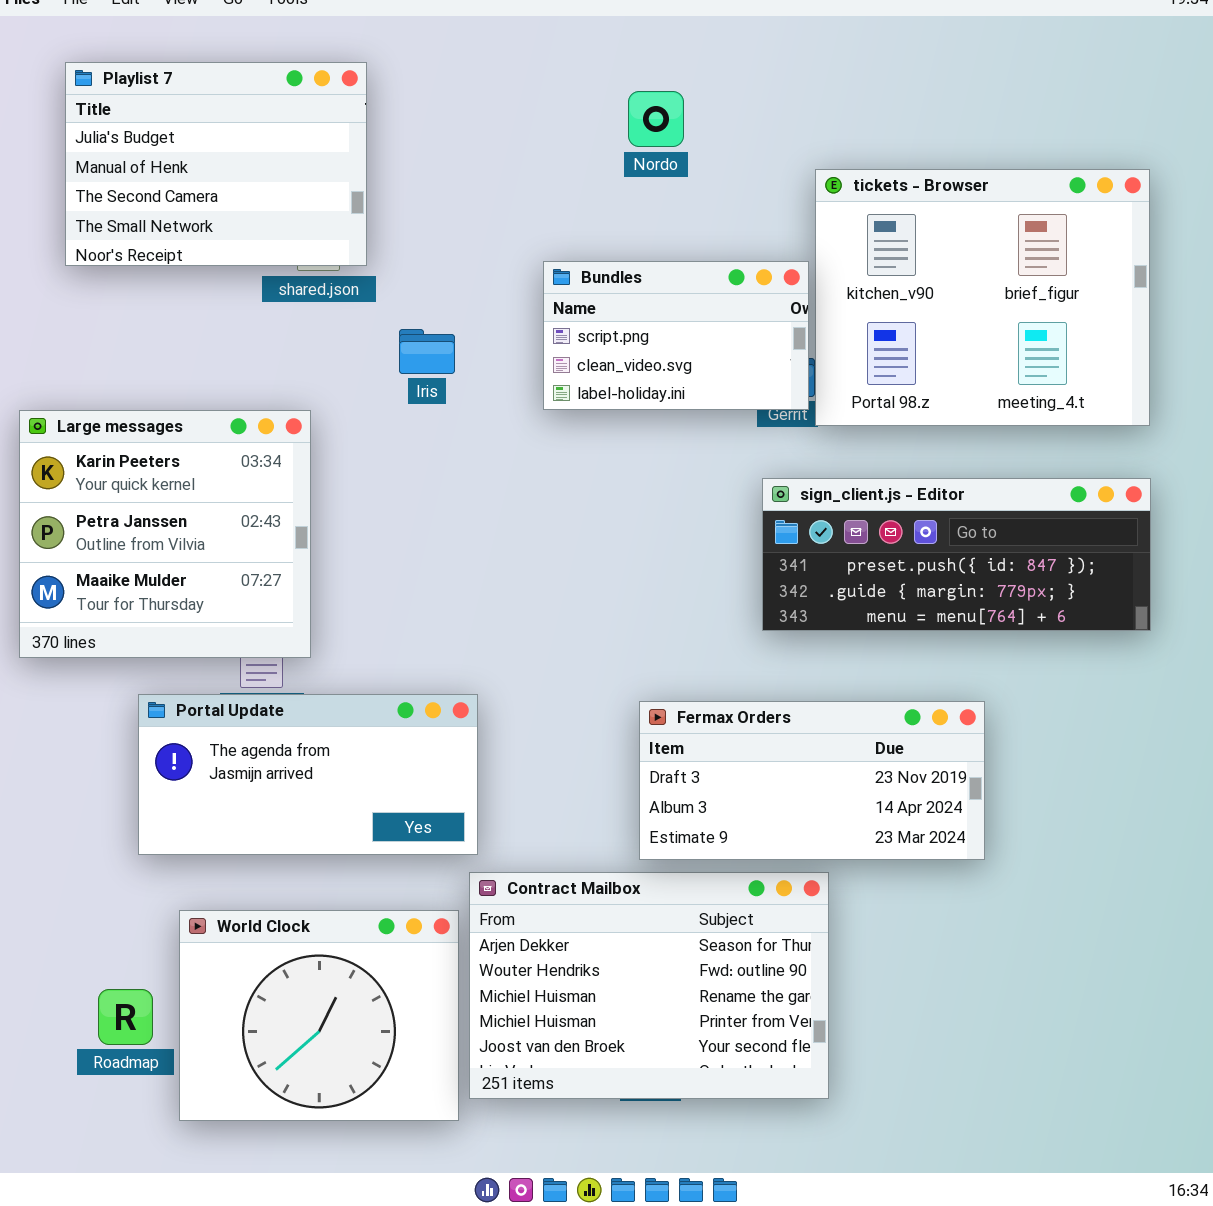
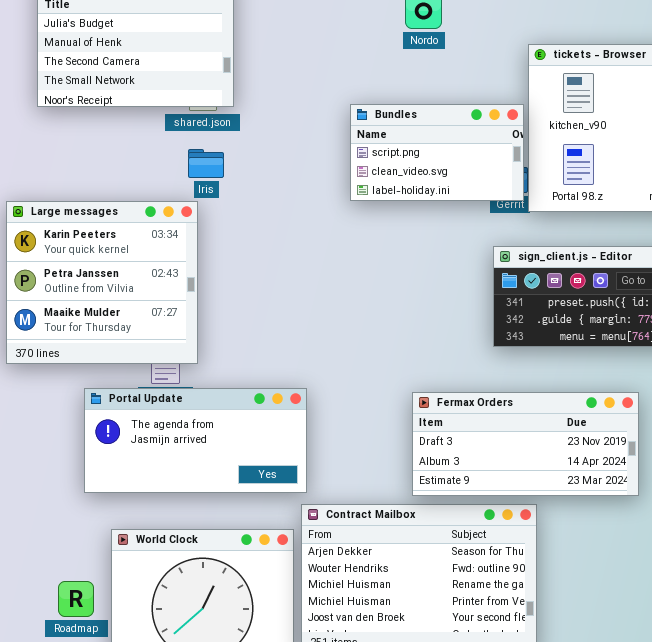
Iris: [399,329,455,374] -> [188,149,224,178], moved

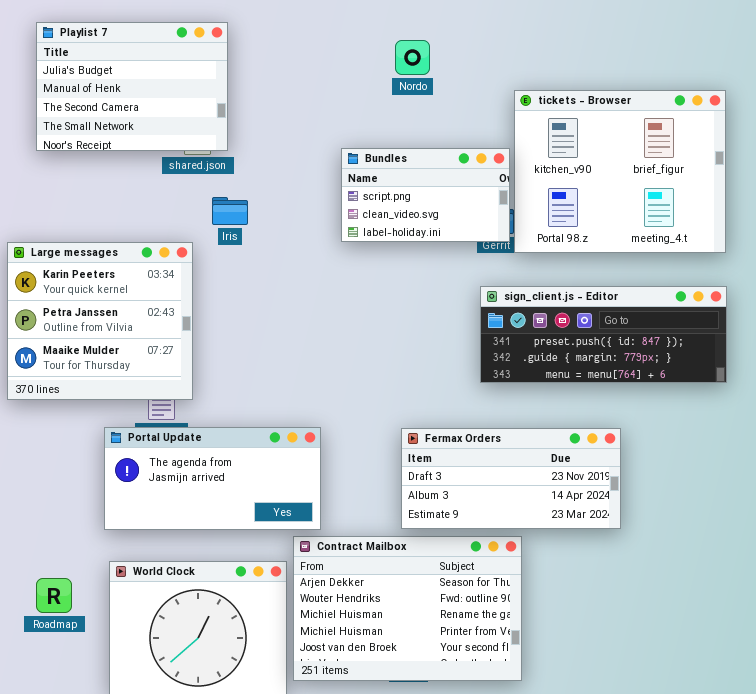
Iris: [188,149,224,178] -> [212,197,248,225], moved
Portal Update: [84,388,307,493] -> [104,427,321,530], moved
Roadmap: [58,581,94,617] -> [36,578,72,613], moved

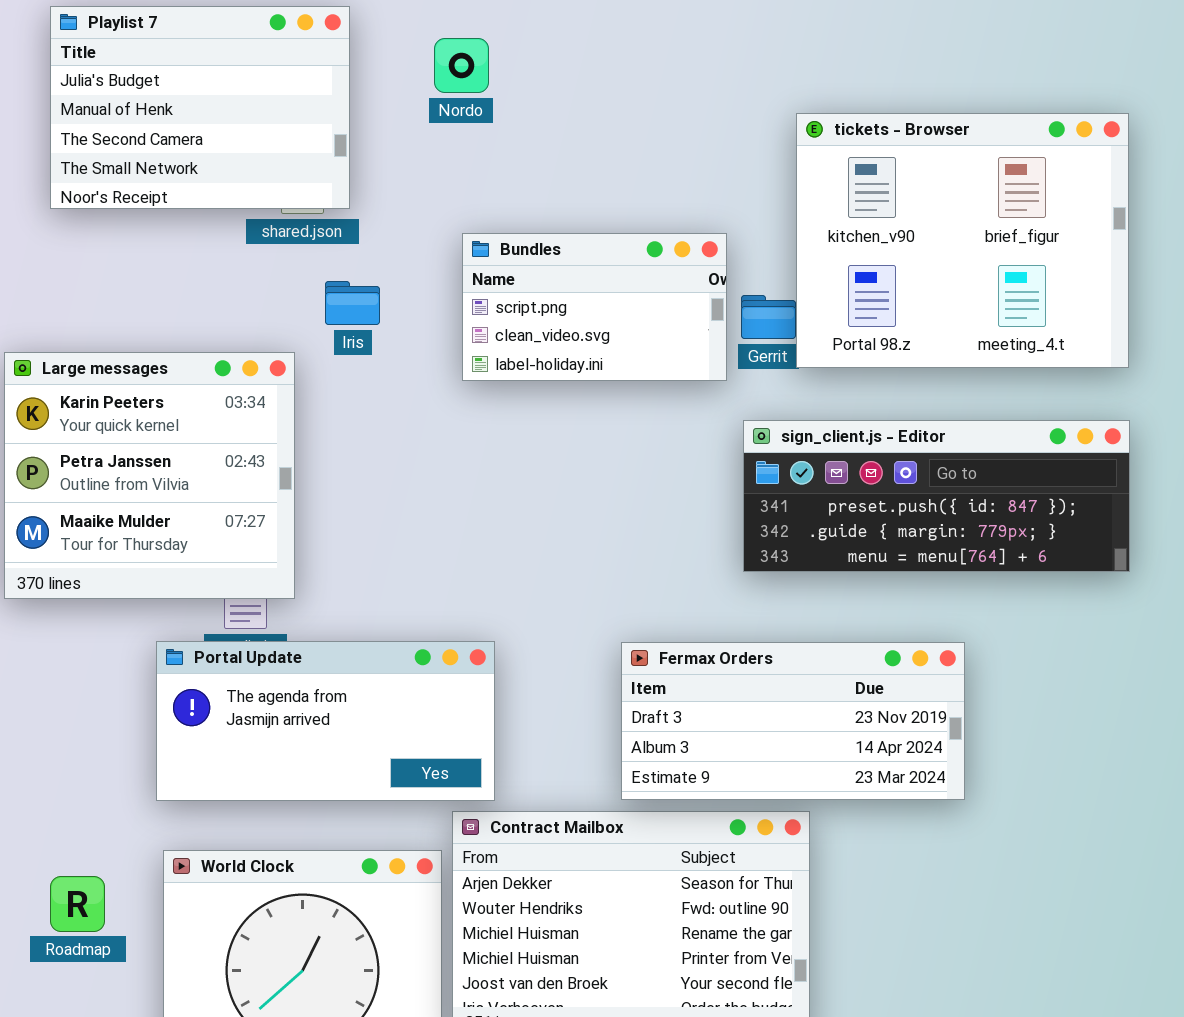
Nordo: [395,40,430,75] -> [434,38,489,93], moved
Bundles: [341,148,510,242] -> [462,233,727,381], moved

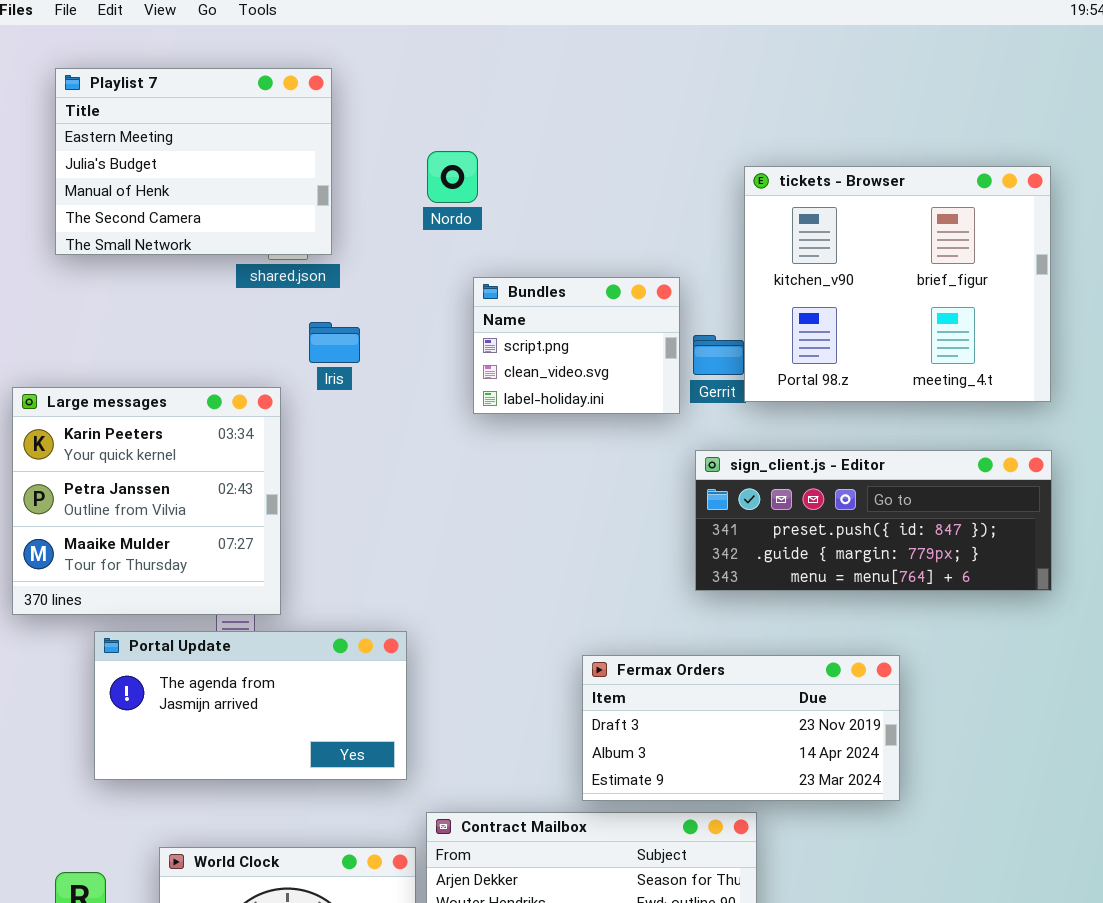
Playlist 7: [50,6,350,209] -> [55,68,332,255], scrolled up 1 row
Nordo: [434,38,489,93] -> [427,151,478,203], moved
Bundles: [462,233,727,381] -> [473,277,680,414], resized
Portal Update: [156,641,495,801] -> [94,631,407,780], moved

